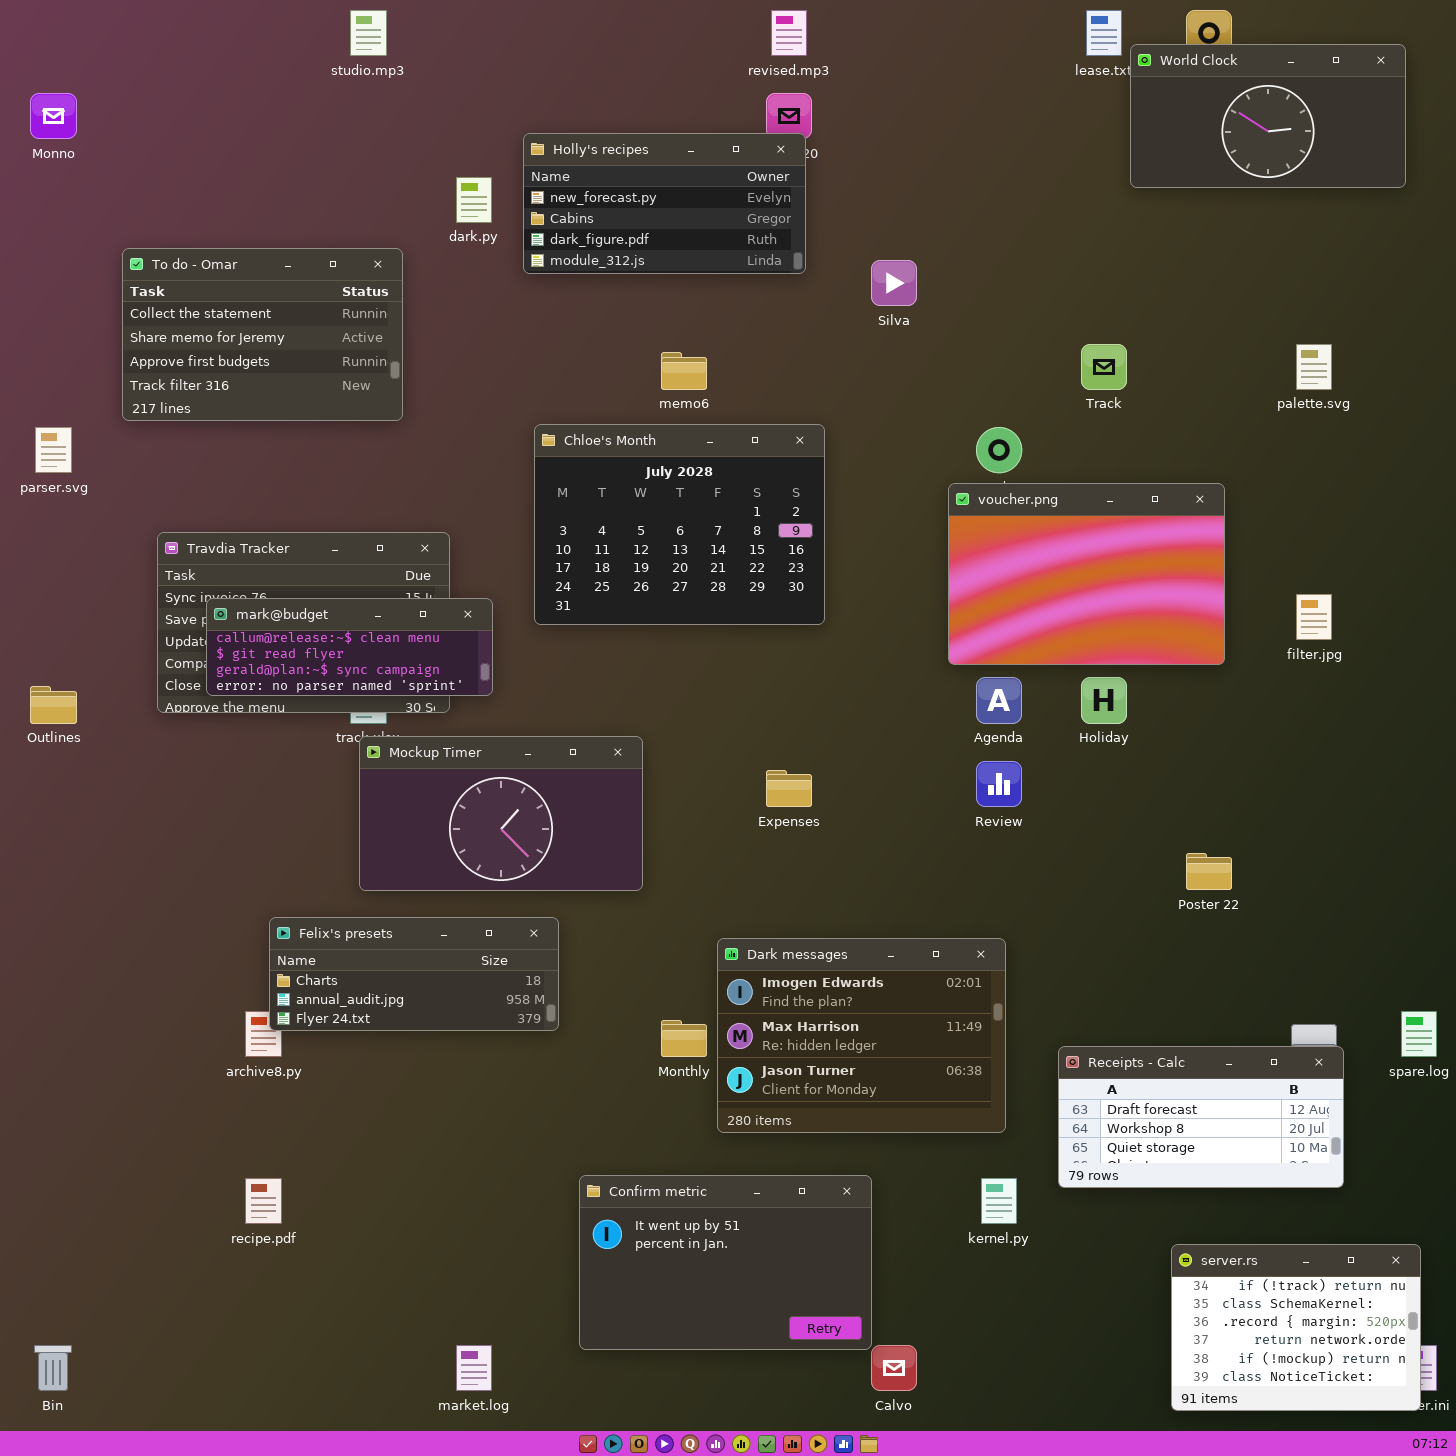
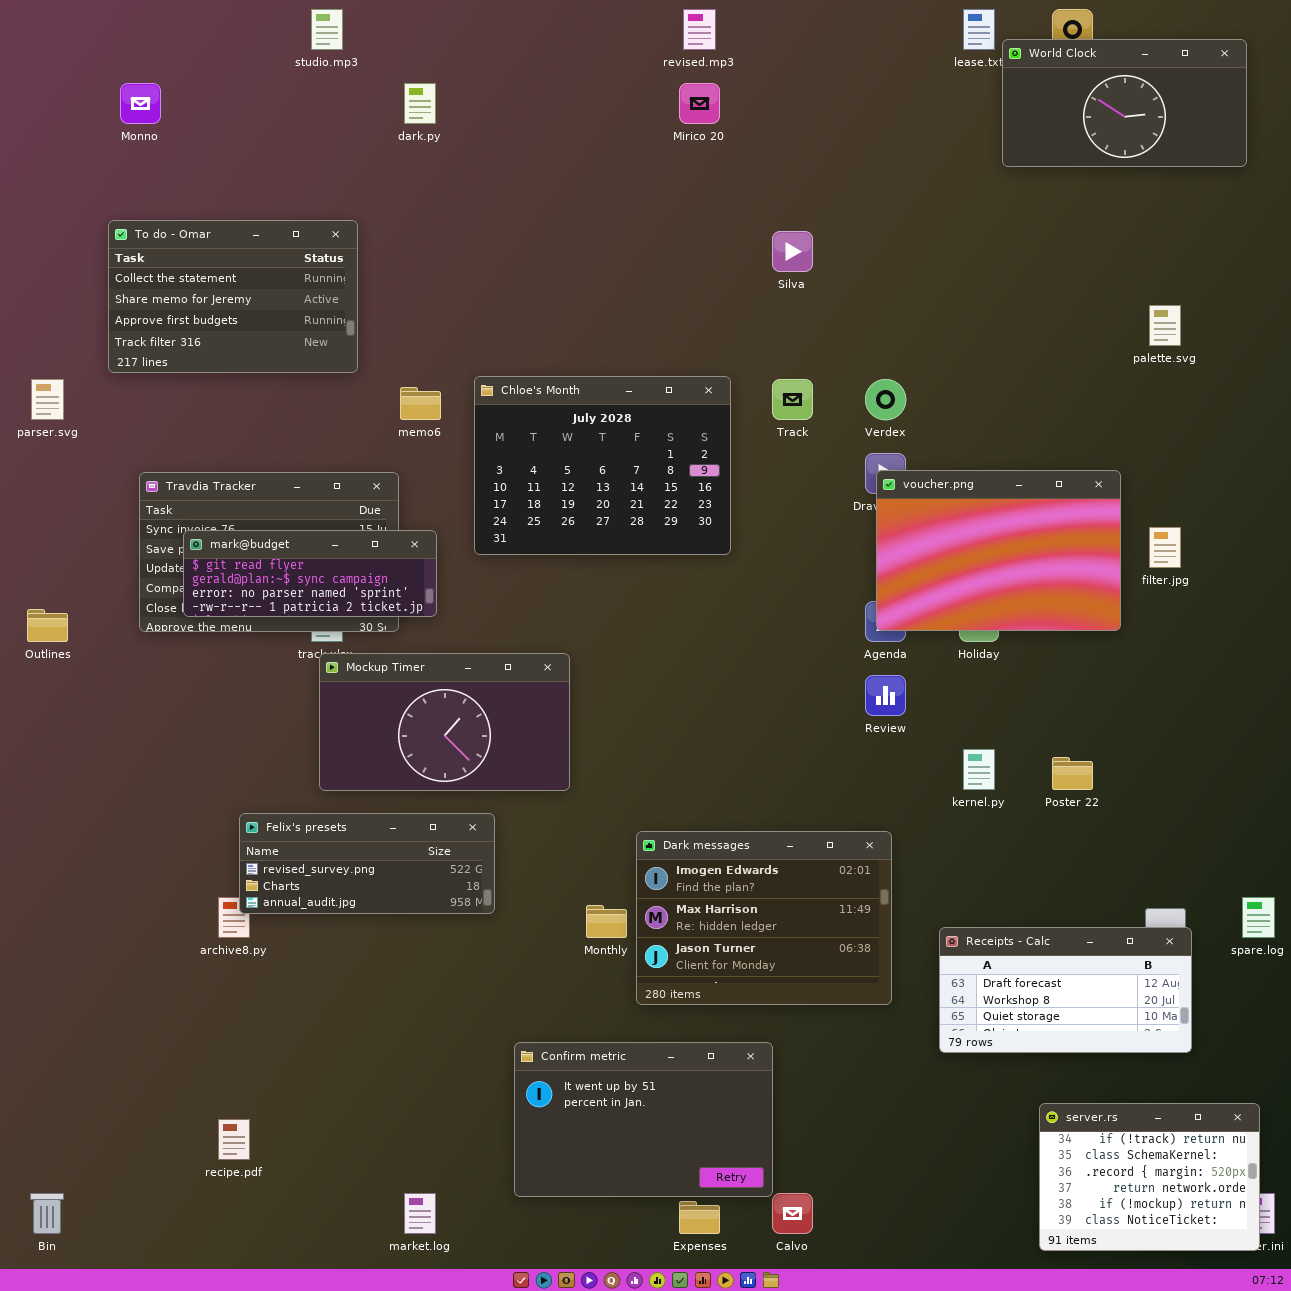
Monno: [30,93,77,139] -> [120,83,161,124], moved
Holly's recipes: [523,133,806,274] -> none, closed
dark.py: [456,177,492,223] -> [404,83,436,124], moved
Track: [1081,344,1127,390] -> [772,379,813,420], moved
memo6: [661,352,707,390] -> [400,387,441,420], moved
voucher.png: [948,483,1225,665] -> [876,470,1121,631], moved
mark@budget: [206,598,493,696] -> [183,530,437,617], scrolled down 1 row
Expenses: [766,770,812,807] -> [679,1201,720,1234], moved
Felix's presets: [269,917,559,1031] -> [239,813,495,914], scrolled up 1 row
recipe.pdf: [245,1178,282,1224] -> [218,1119,250,1160], moved
kernel.py: [981,1178,1017,1224] -> [963,749,995,790], moved

